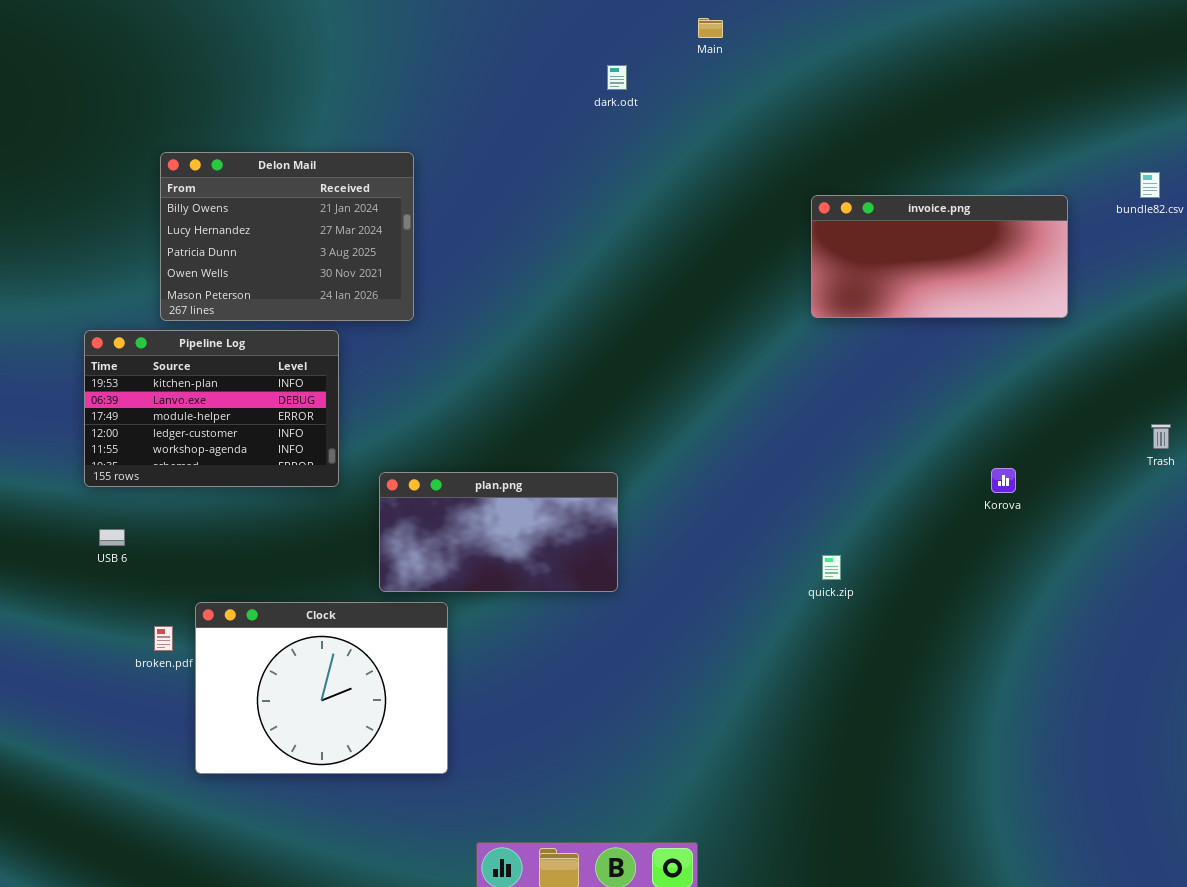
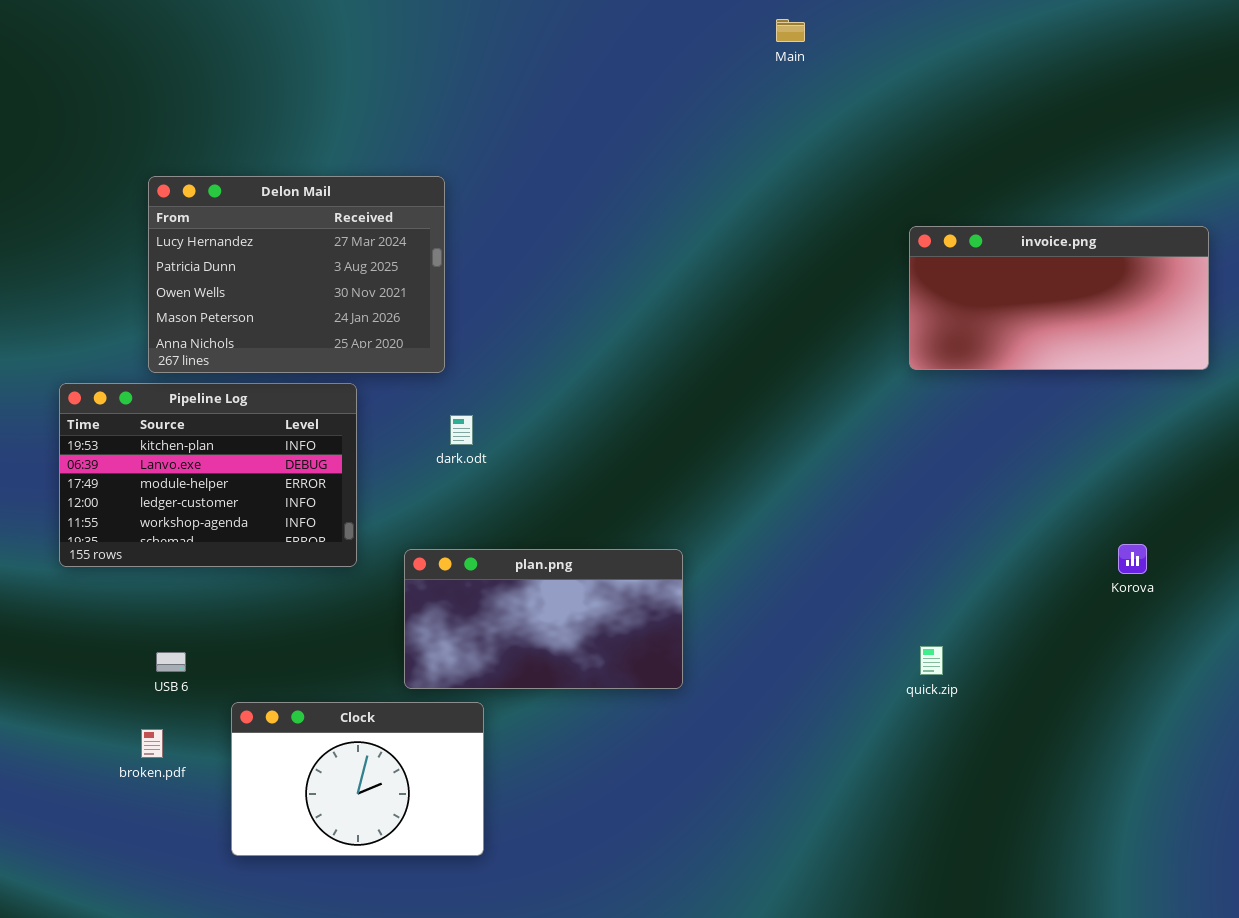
dark.odt: [607,65,627,90] -> [450,415,473,445], moved
Delon Mail: [160,152,414,321] -> [148,176,445,373], scrolled down 1 row
USB 6: [99,529,125,546] -> [156,652,186,672], moved
Clock: [195,602,448,774] -> [231,702,484,856], resized

